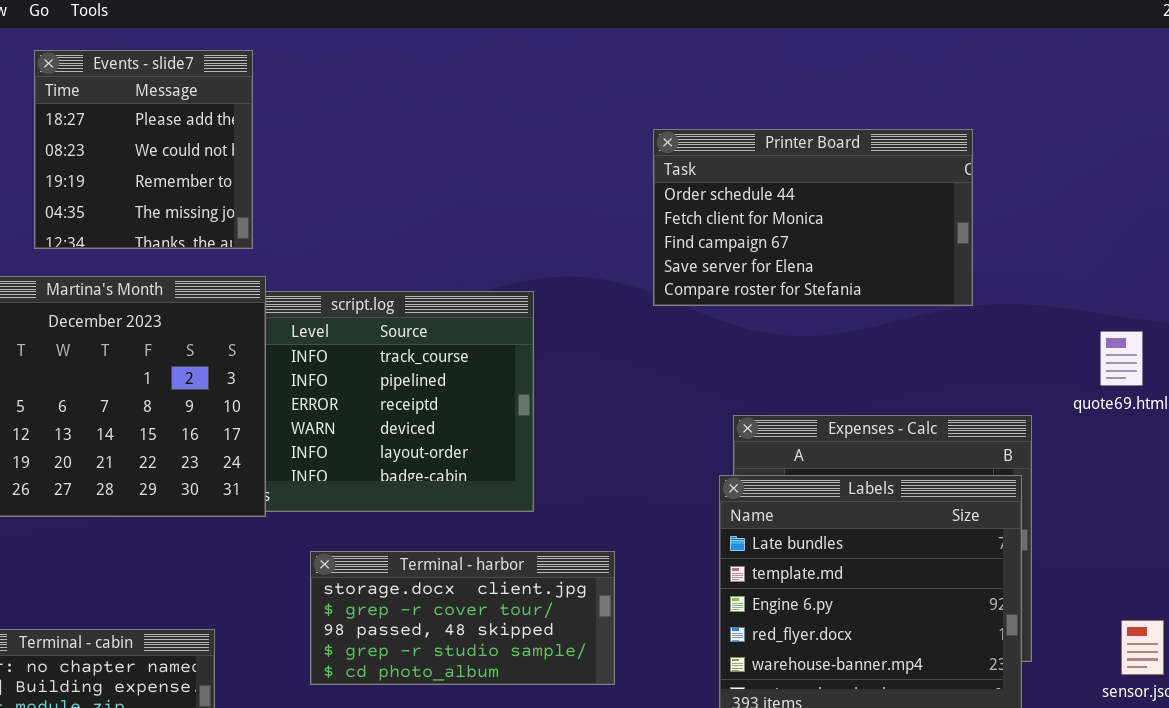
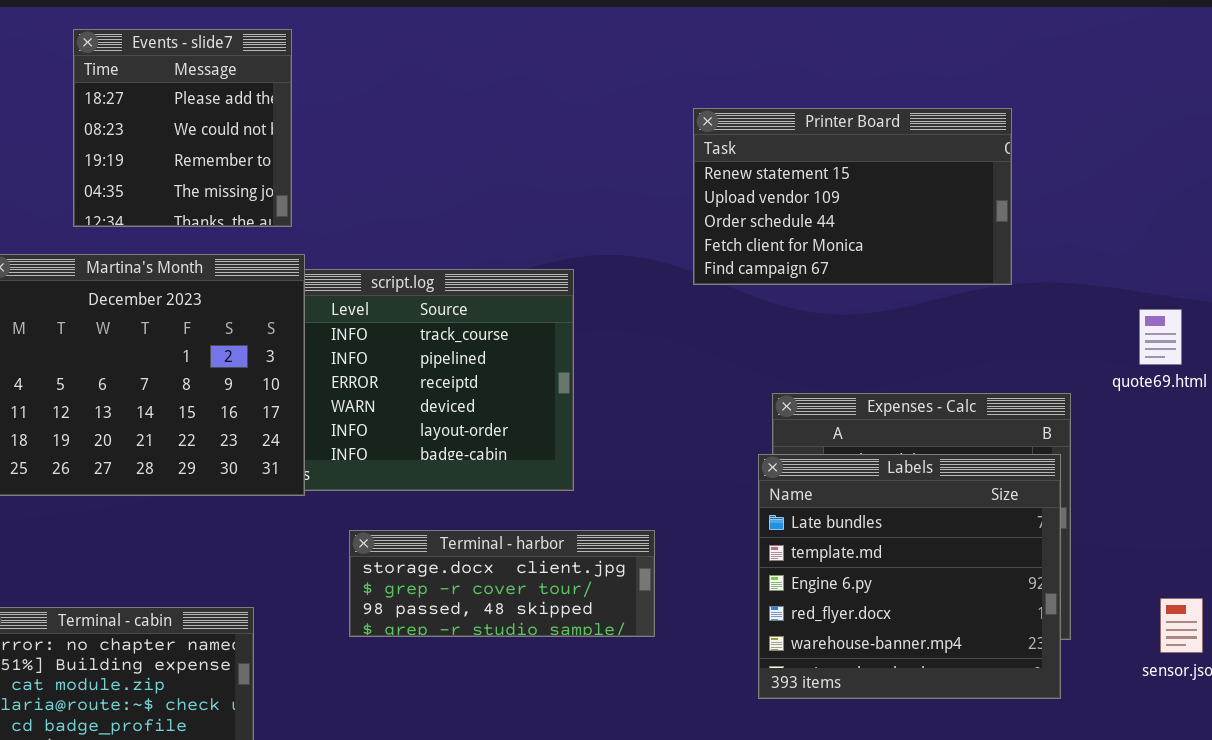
Printer Board: [653,129,973,306] -> [693,108,1012,285], scrolled up 2 rows
Terminal - harbor: [310,551,615,685] -> [349,530,655,637], resized

